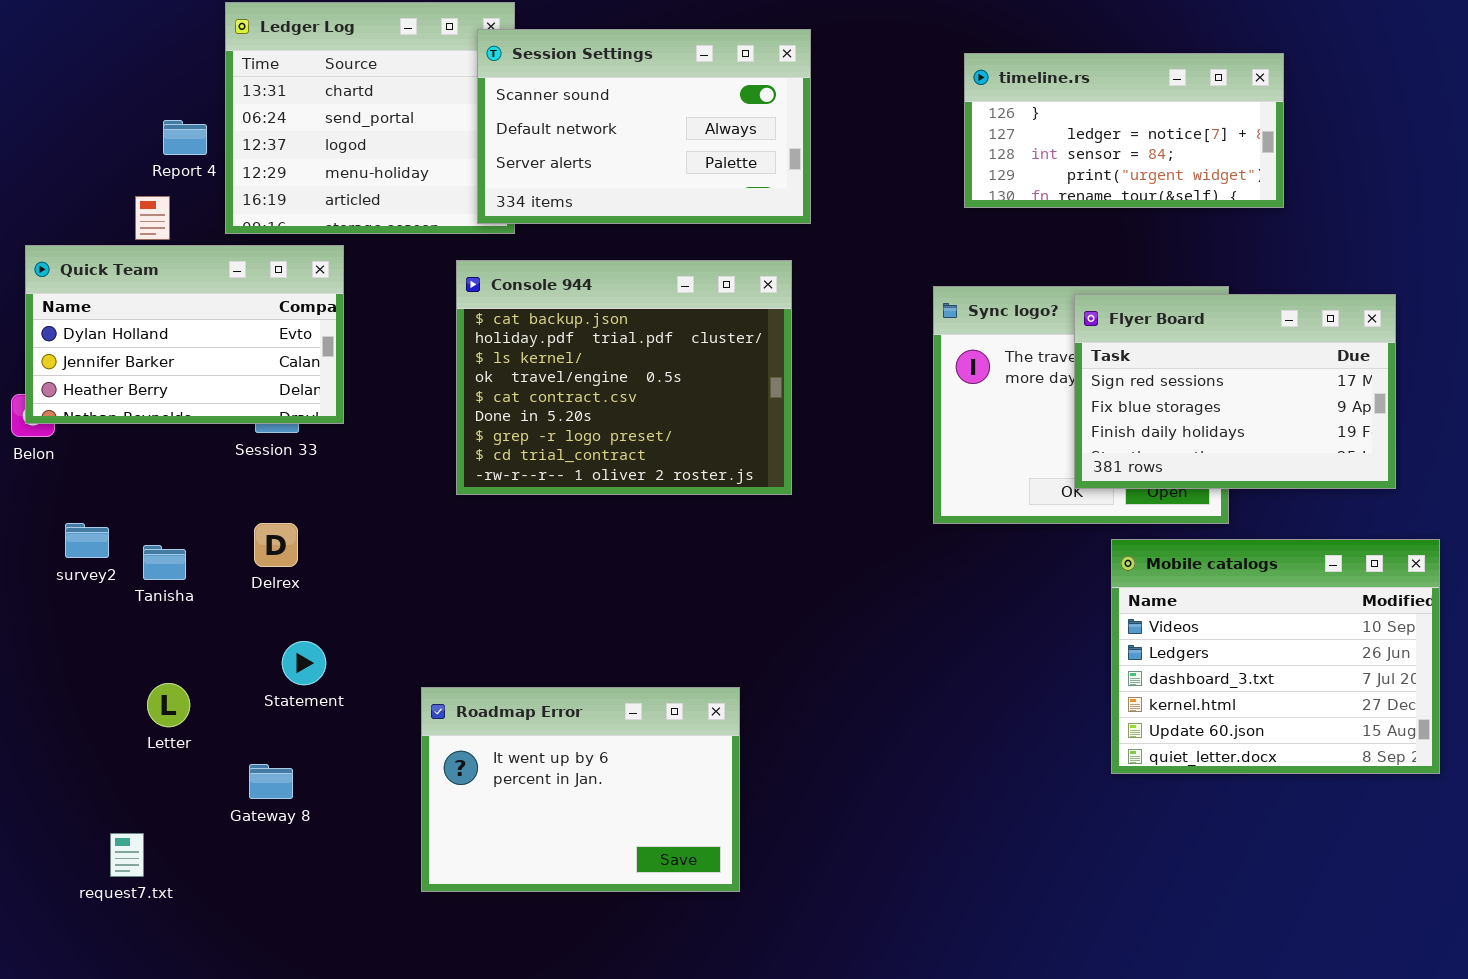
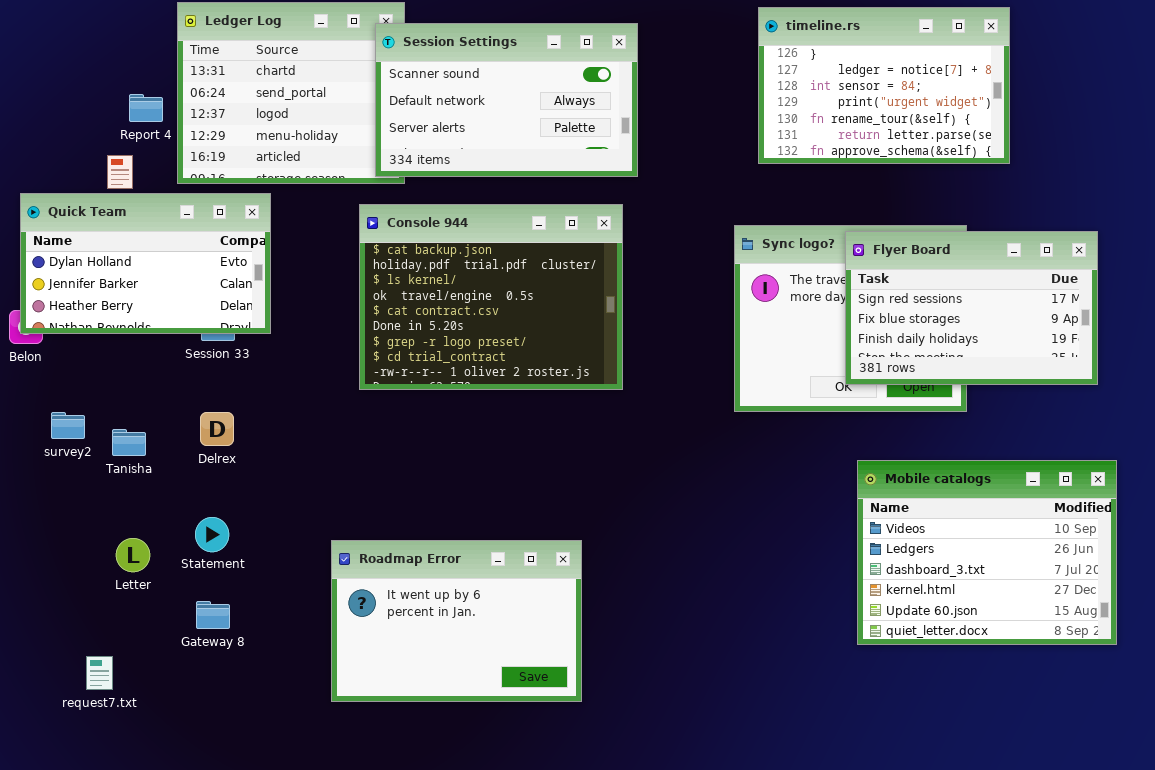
timeline.rs: [964,53,1284,208] -> [758,7,1010,164], resized
Mobile catalogs: [1111,539,1440,774] -> [857,460,1117,645], moved
Statement: [282,641,326,685] -> [195,517,229,552], moved

